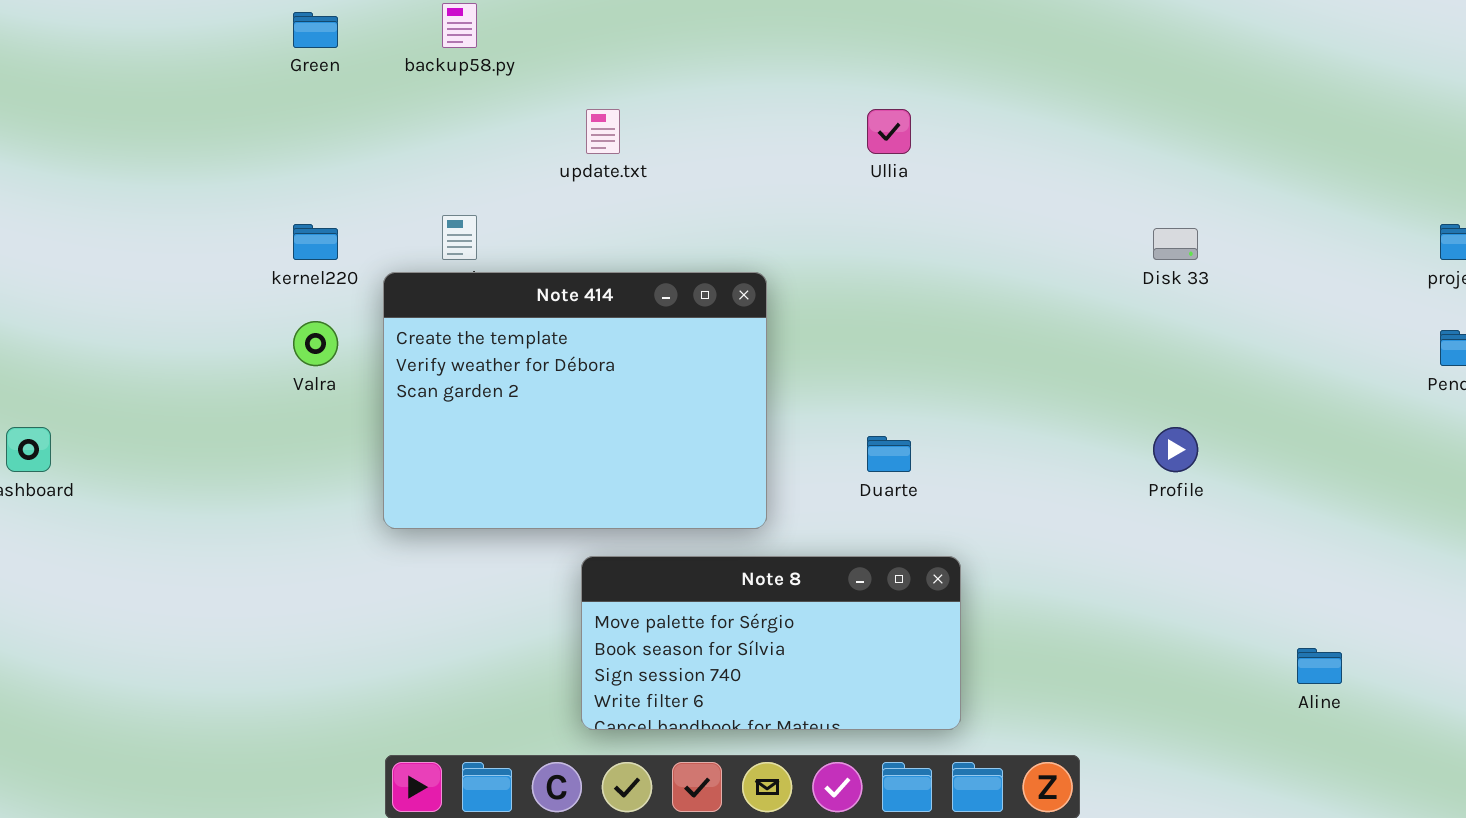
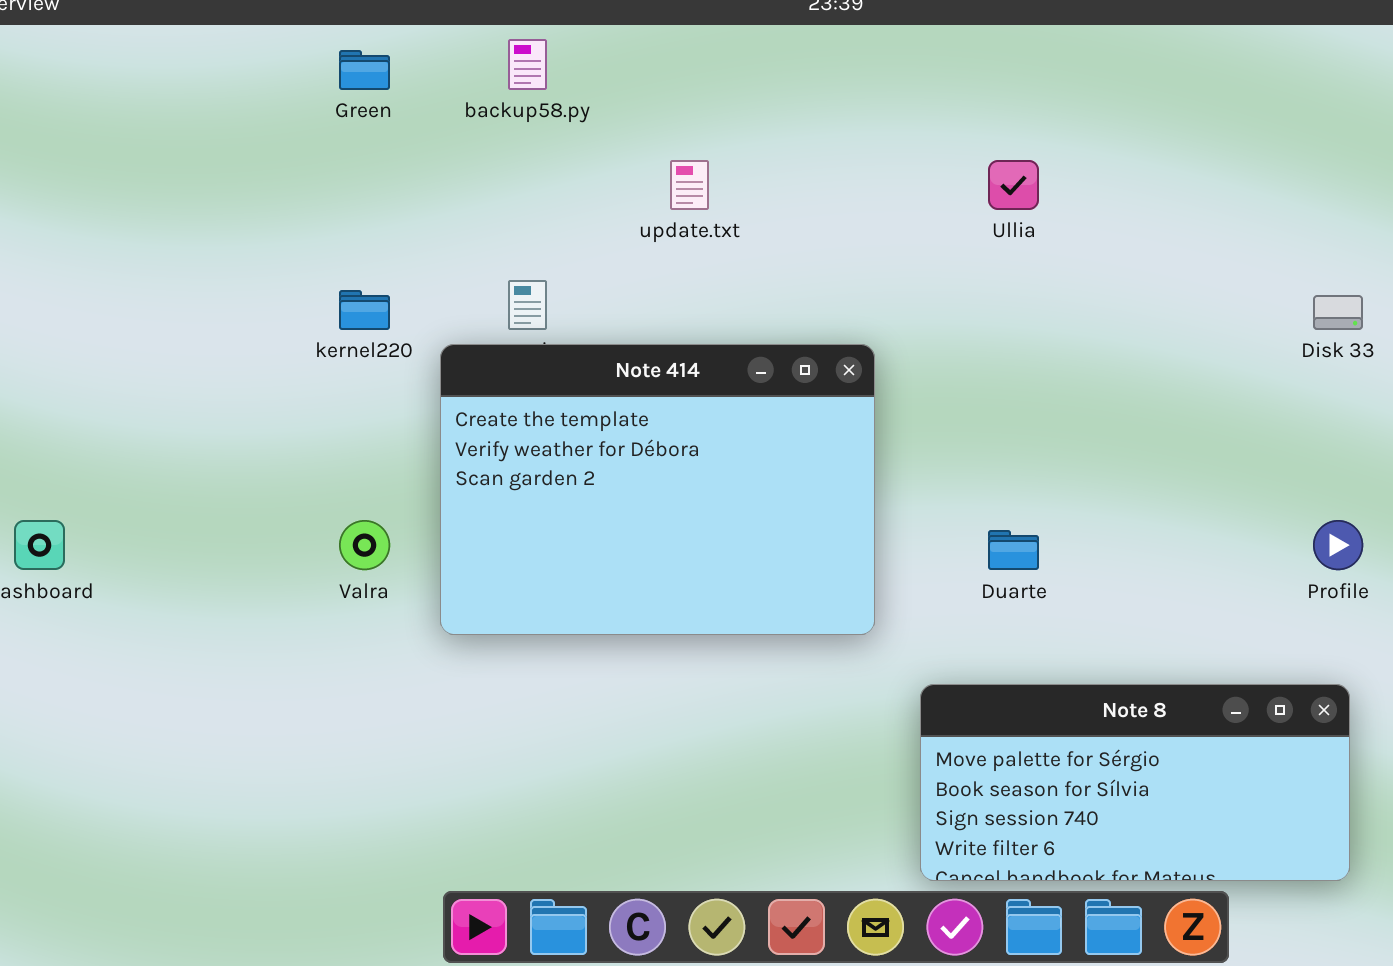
Valra: [293,321,338,366] -> [339,520,390,570], moved
Note 8: [581,556,961,730] -> [920,684,1350,881], moved

